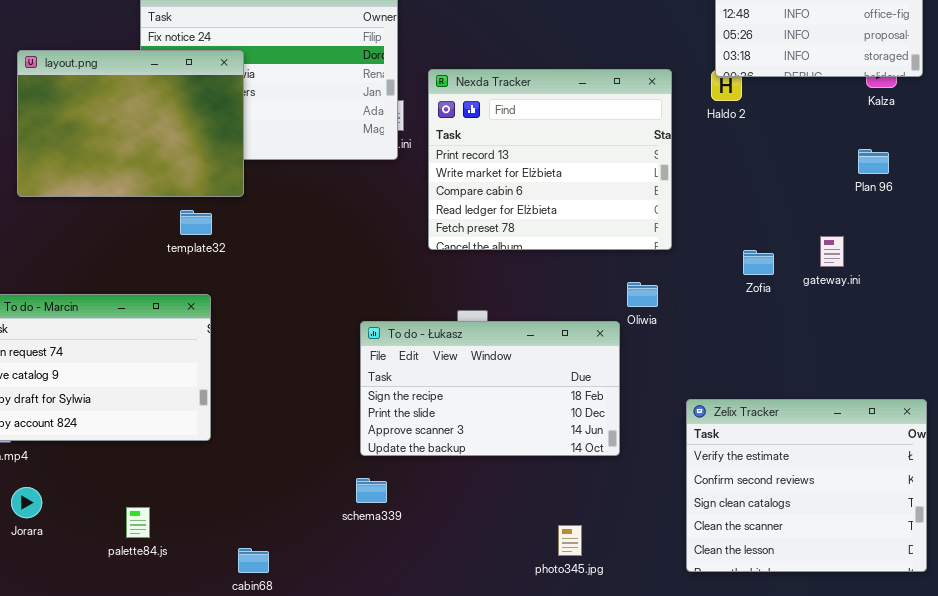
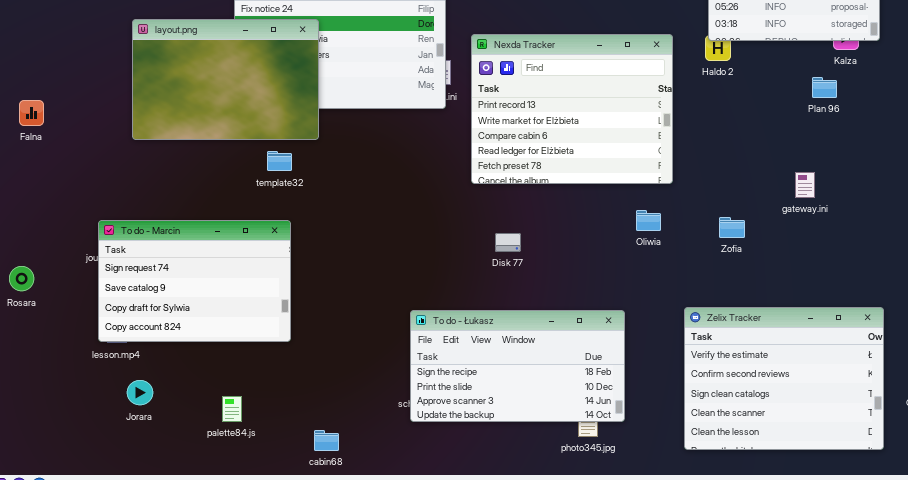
Plan 96: [858,149,889,174] -> [812,77,837,98], moved
Zofia: [743,250,774,275] -> [719,217,745,238], moved
To do - Łukasz: [360,321,620,456] -> [410,310,625,422], moved

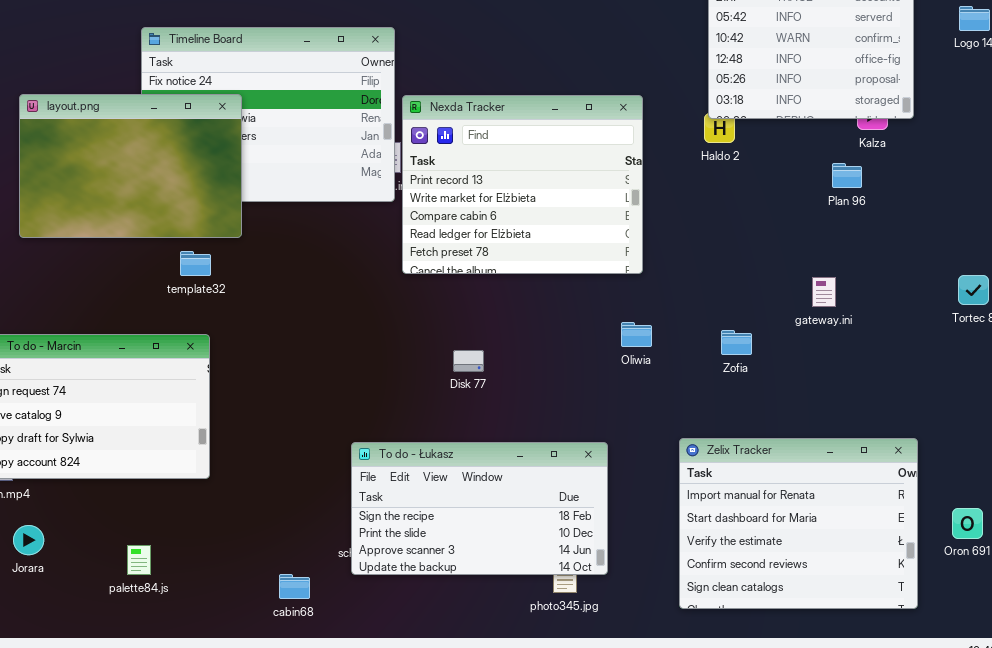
Nexda Tracker: [471,34,673,184] -> [402,95,643,274], moved
Zelix Tracker: [684,307,884,450] -> [679,438,918,609], scrolled up 2 rows
cabin68: [314,430,339,451] -> [279,574,310,599], moved

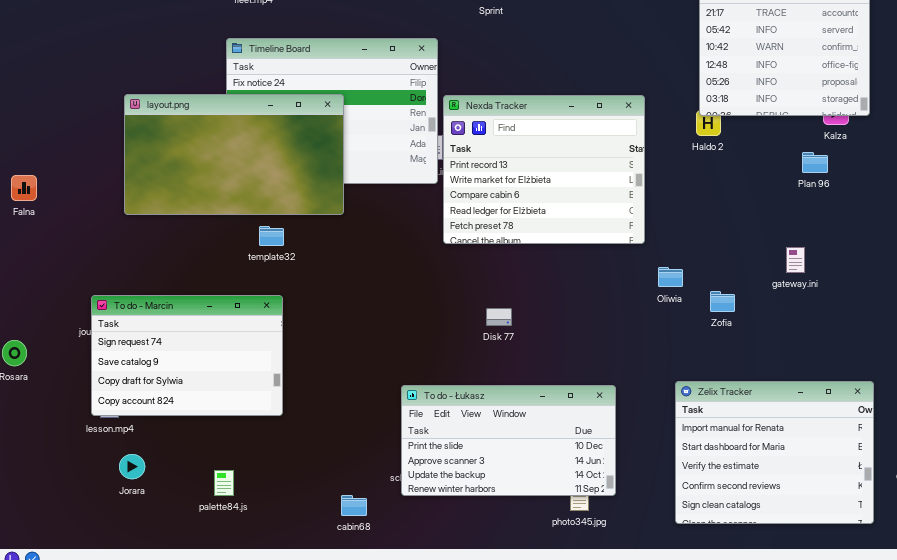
layout.png: [19,94,242,238] -> [124,94,344,215], resized
Oliwia: [621,322,652,347] -> [658,267,683,287], moved
To do - Łukasz: [351,442,608,575] -> [401,385,616,496], scrolled down 1 row

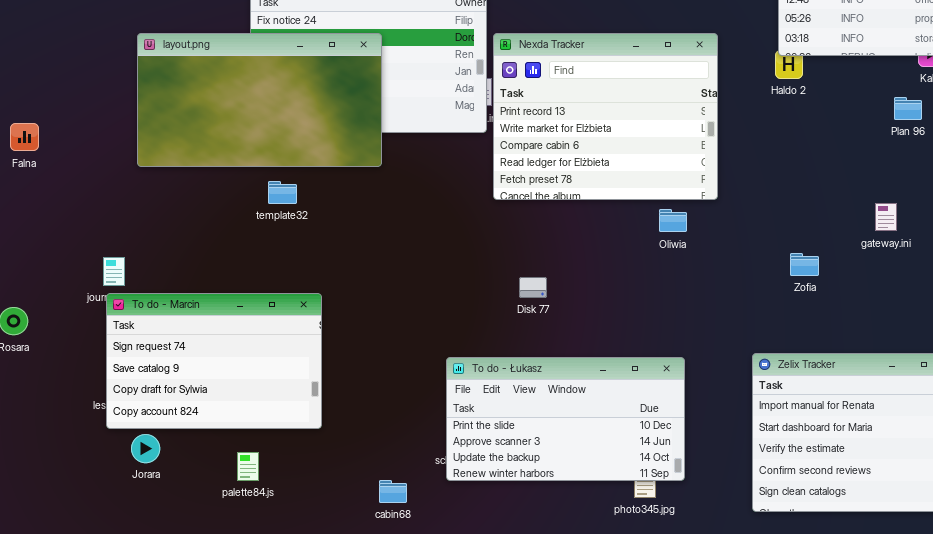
template32: [259,226,284,246] -> [268,181,297,204], moved
Oliwia: [658,267,683,287] -> [659,209,687,232], moved
To do - Marcin: [91,295,283,416] -> [106,293,322,429], moved
Disk 77: [486,308,512,326] -> [519,277,547,298], moved

